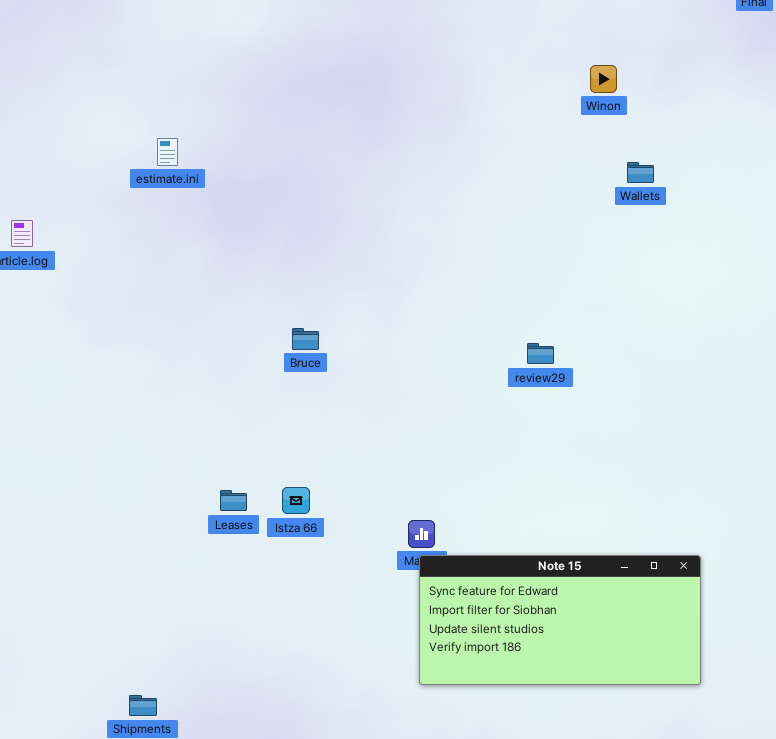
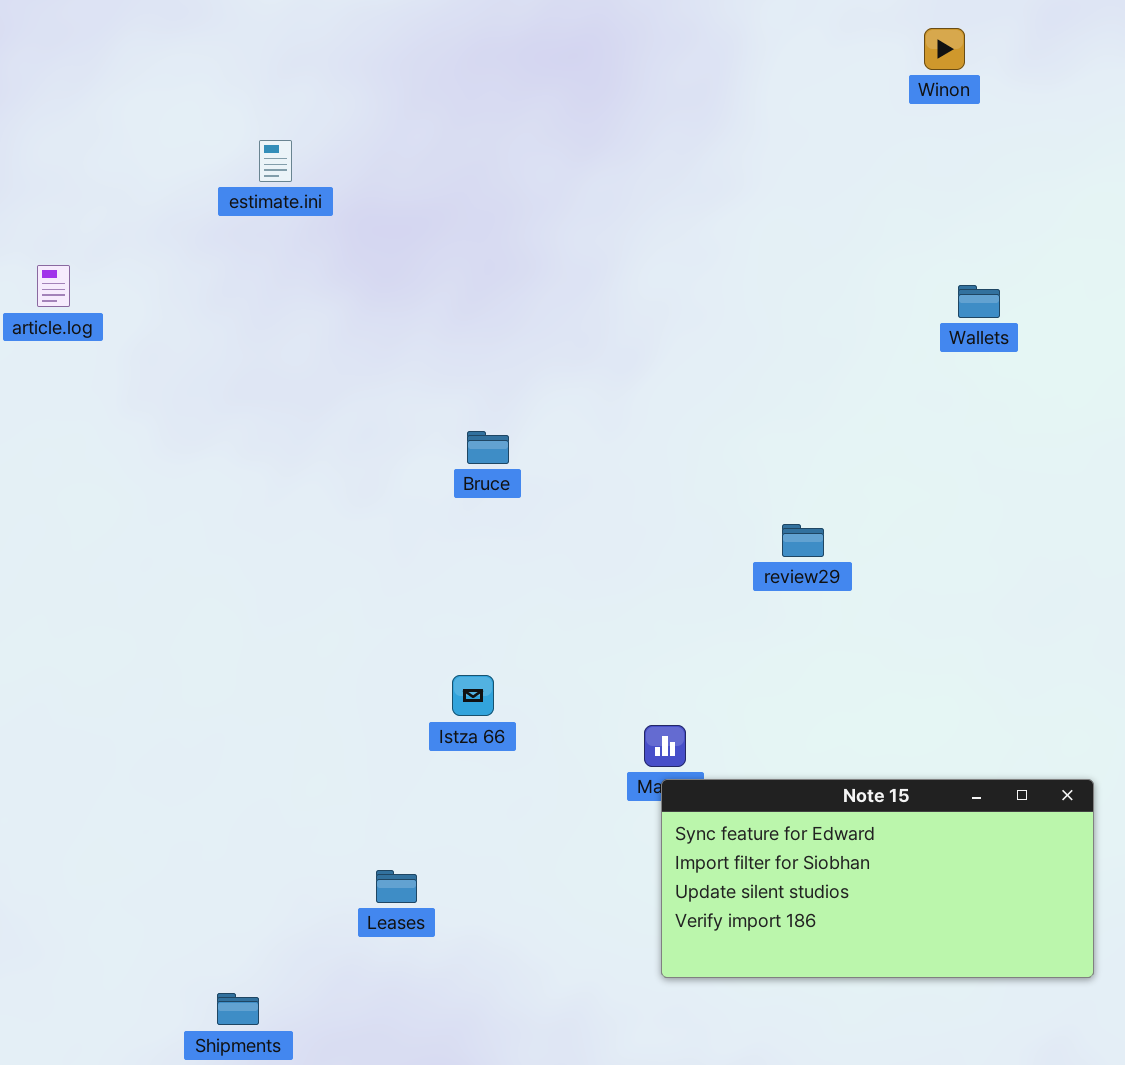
Wallets: [627,162,654,183] -> [958,285,1000,318], moved
review29: [527,343,554,364] -> [782,524,824,557], moved
Leases: [220,490,247,511] -> [376,870,417,903], moved

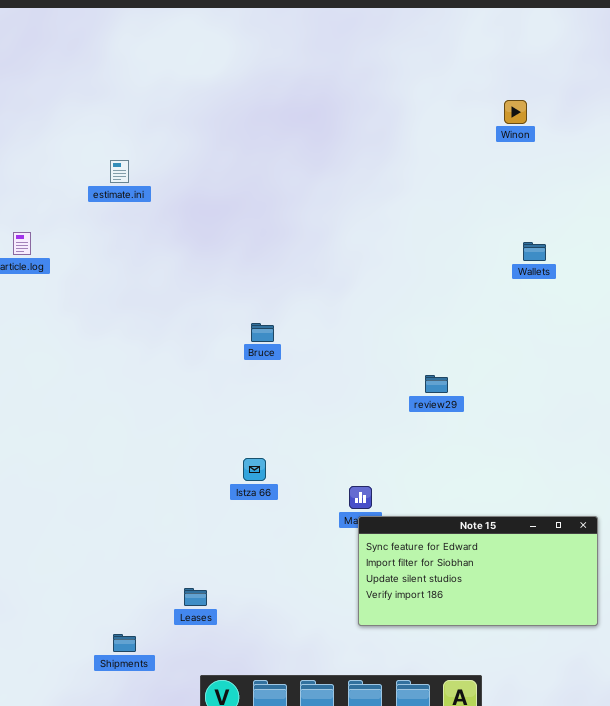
estimate.ini: [259,140,292,182] -> [110,160,129,183], moved
Leases: [376,870,417,903] -> [184,588,207,606], moved

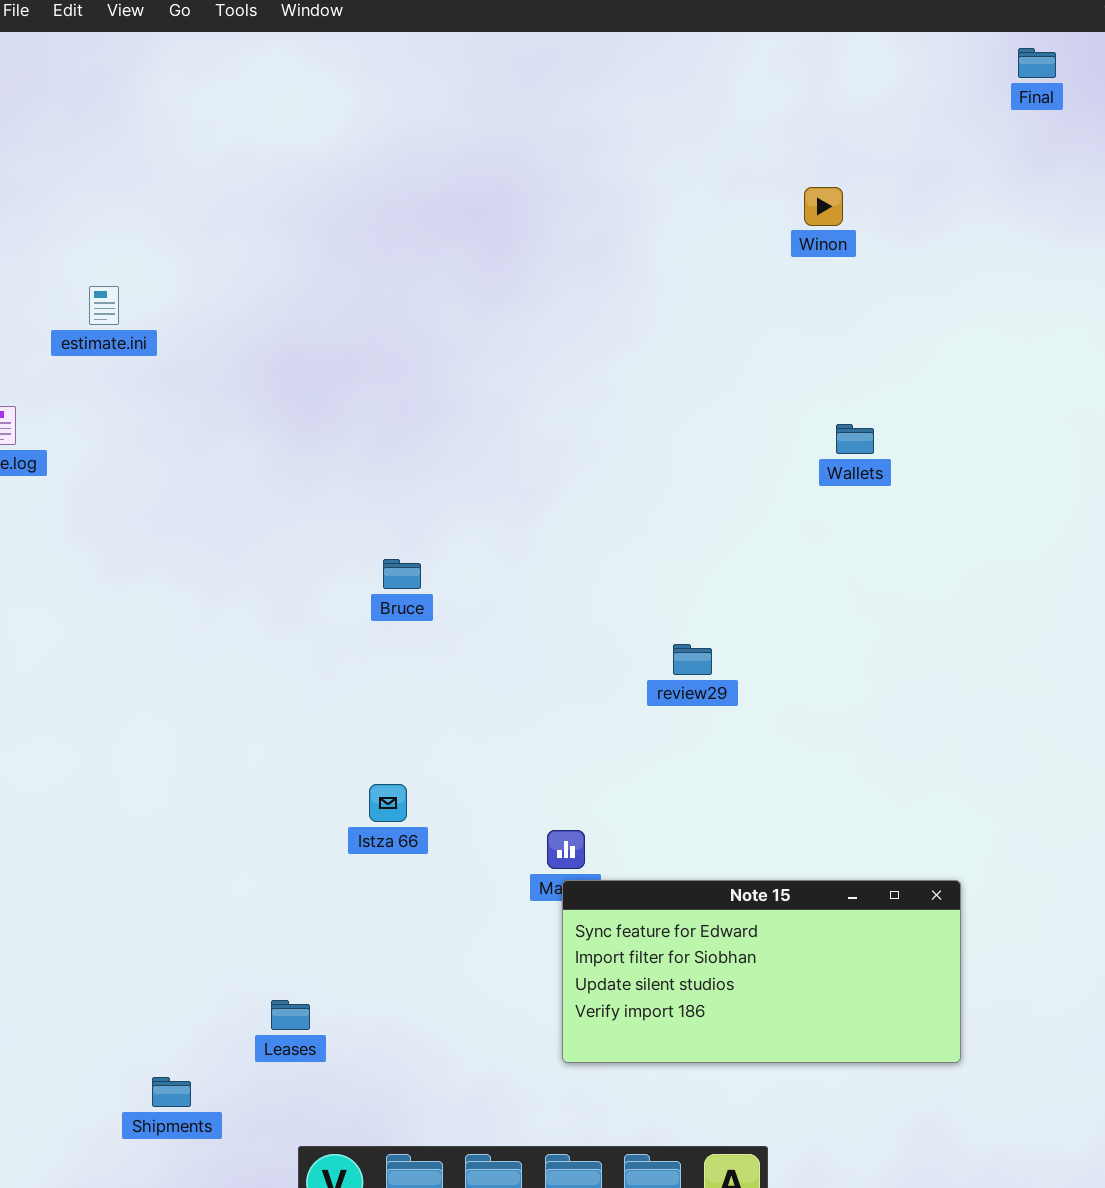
estimate.ini: [110,160,129,183] -> [89,286,119,325], moved

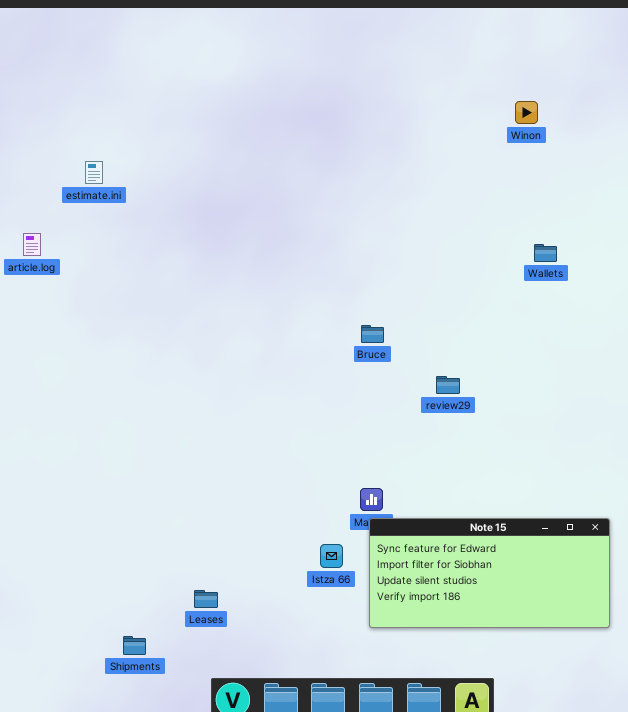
Bruce: [383,559,421,589] -> [361,325,384,343], moved
Istza 66: [369,784,407,822] -> [320,544,343,568], moved

